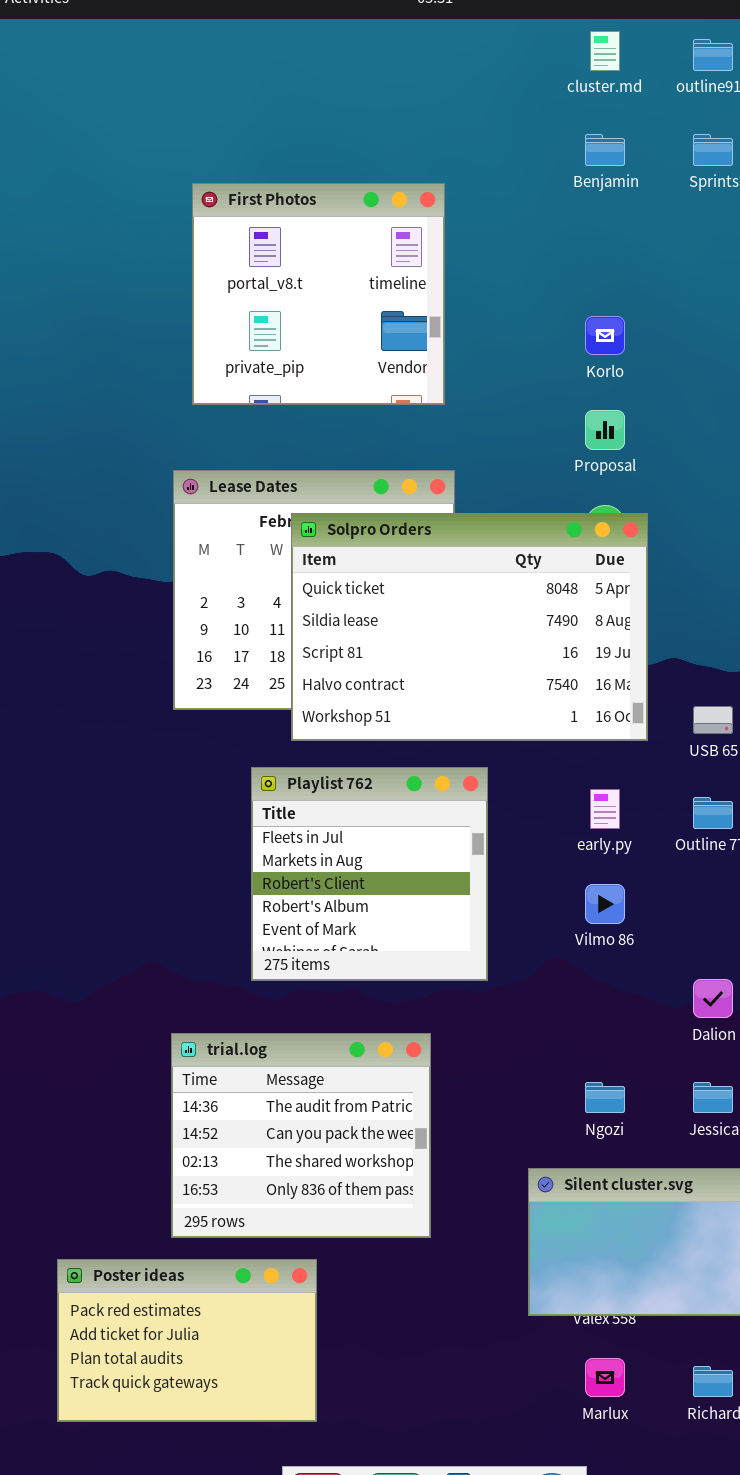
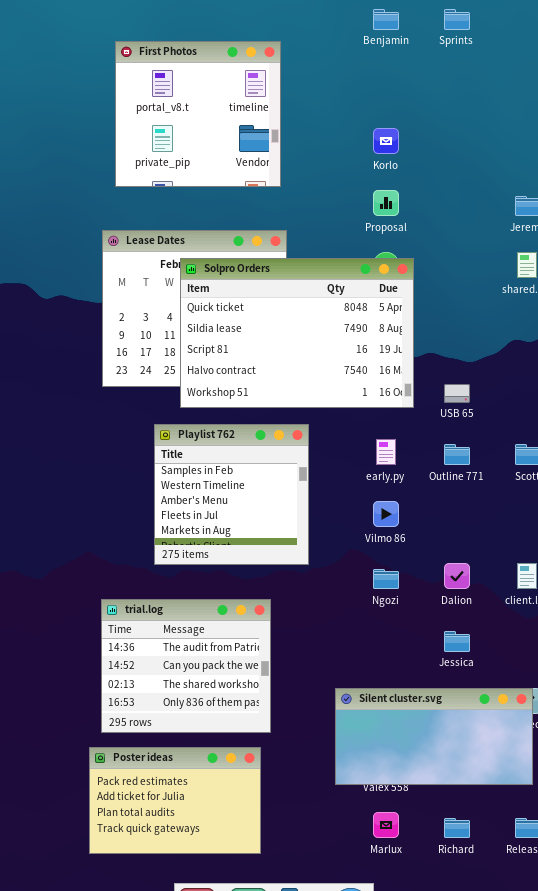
Playlist 762: [251,767,488,981] -> [154,424,309,565], scrolled up 3 rows
Ngozi: [585,1082,625,1113] -> [373,569,399,589], moved
Poster ideas: [57,1259,317,1422] -> [89,747,261,854], moved

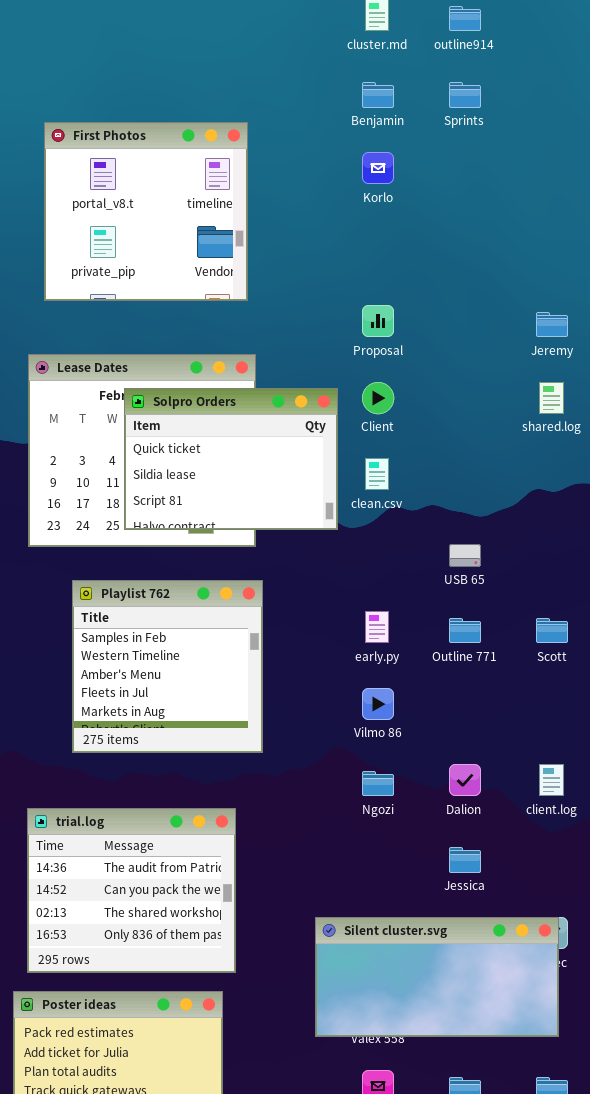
Korlo: [373,128,399,154] -> [362,152,394,184], moved
Solpro Orders: [180,258,414,408] -> [124,388,338,530], resized
Playlist 762: [154,424,309,565] -> [72,580,263,753], moved

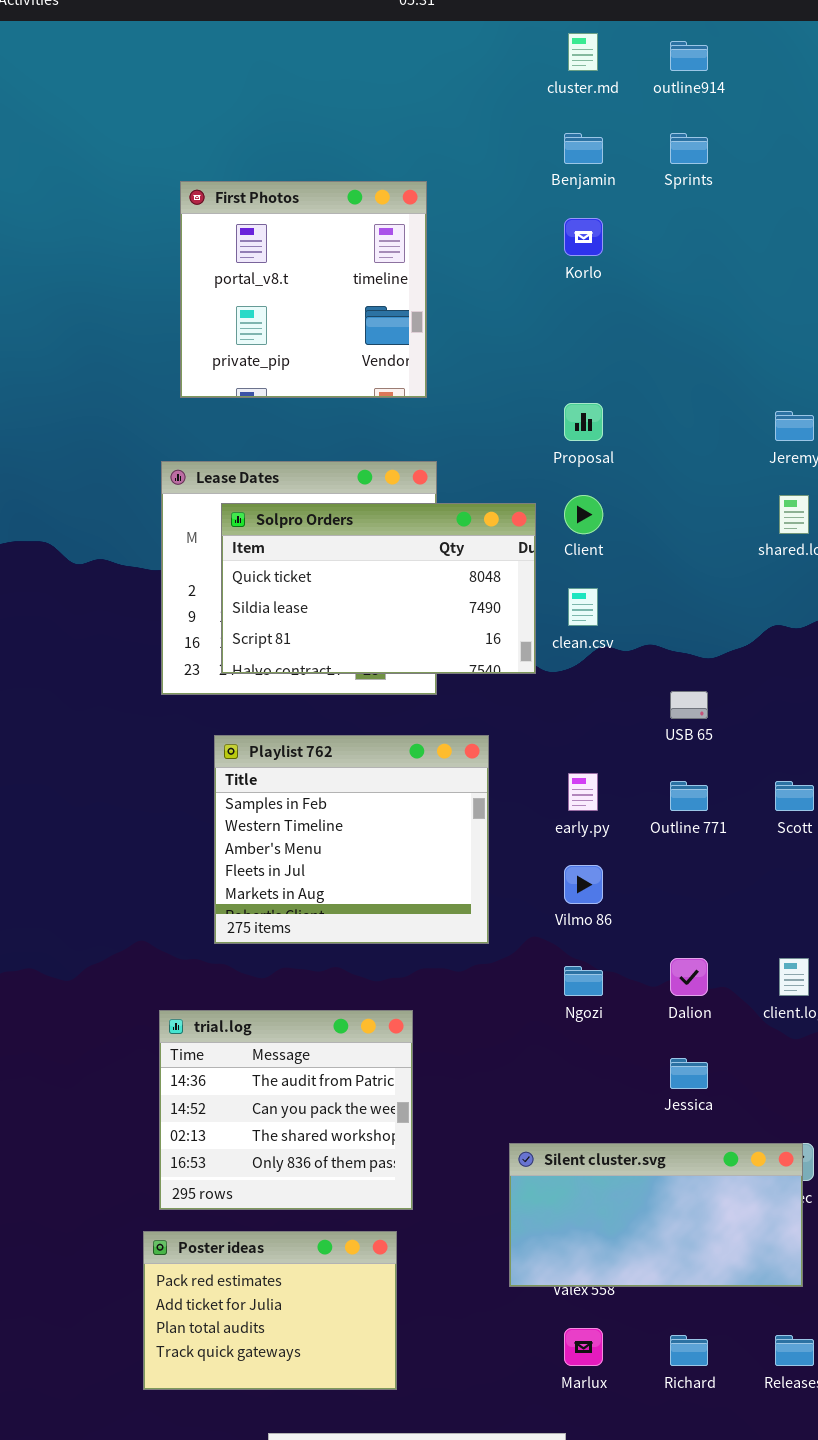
Solpro Orders: [124,388,338,530] -> [221,503,536,674], resized
Playlist 762: [72,580,263,753] -> [214,735,489,944], resized

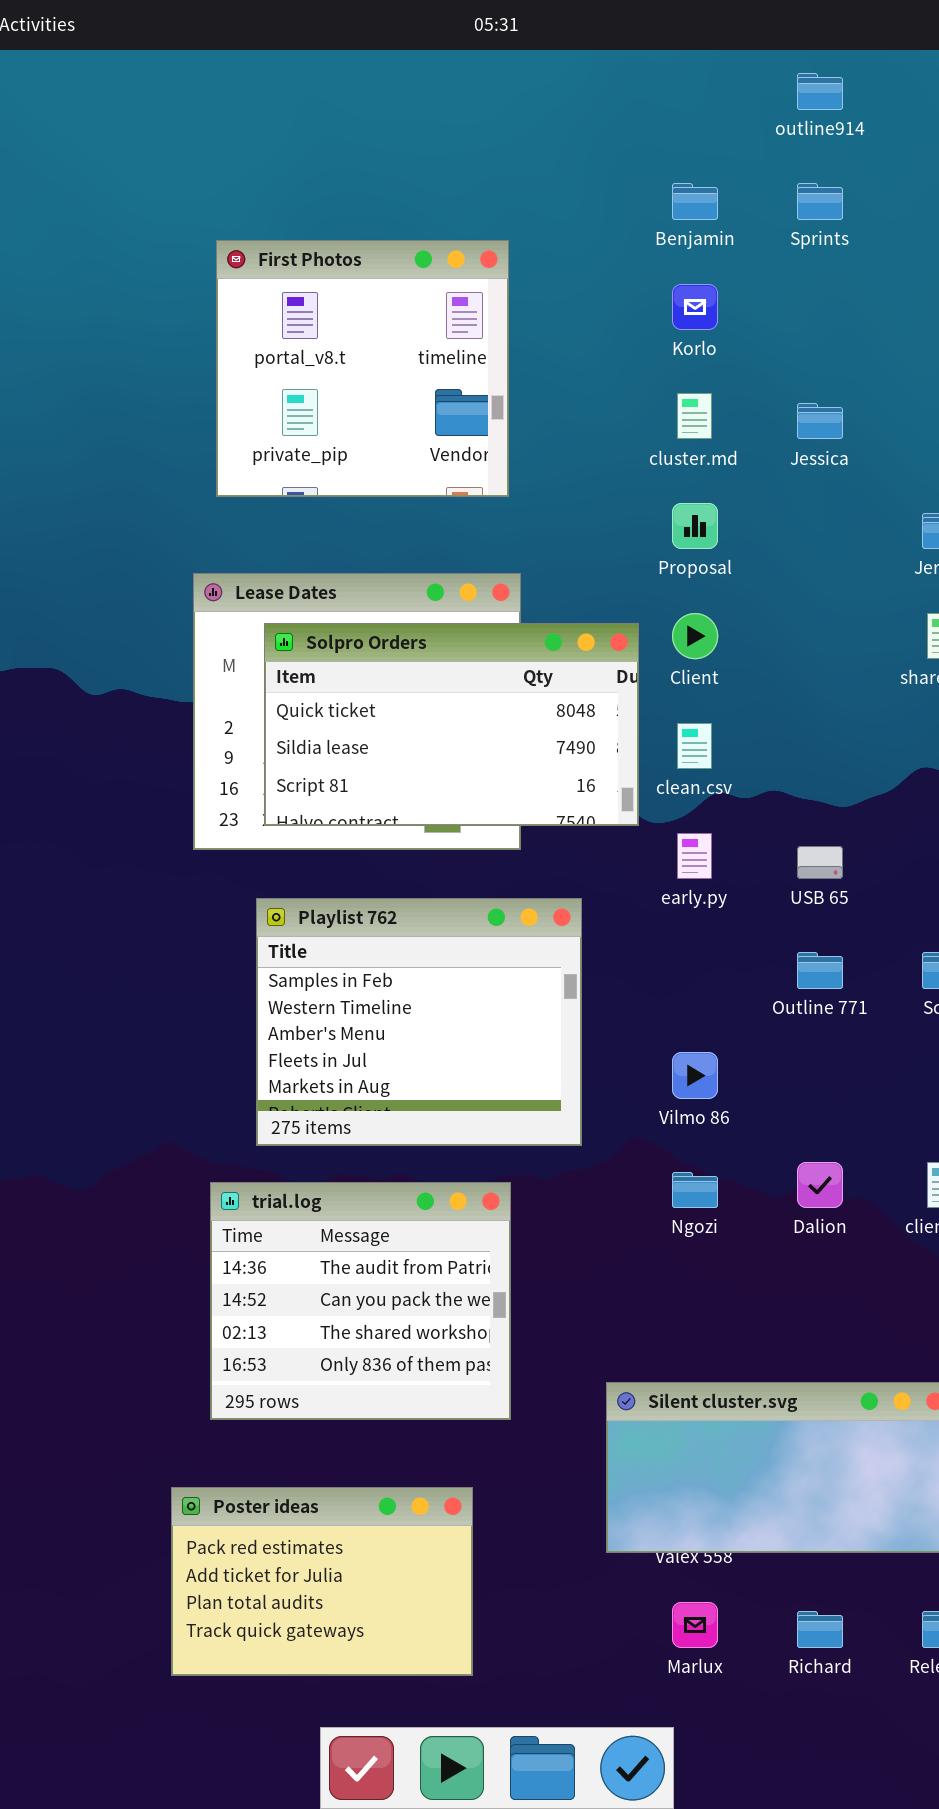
cluster.md: [568,33,598,71] -> [677,393,712,439], moved
early.py: [568,773,598,811] -> [677,833,712,879], moved
trial.log: [159,1010,413,1210] -> [210,1182,511,1420], moved
Jessica: [670,1058,708,1089] -> [797,403,843,439], moved

